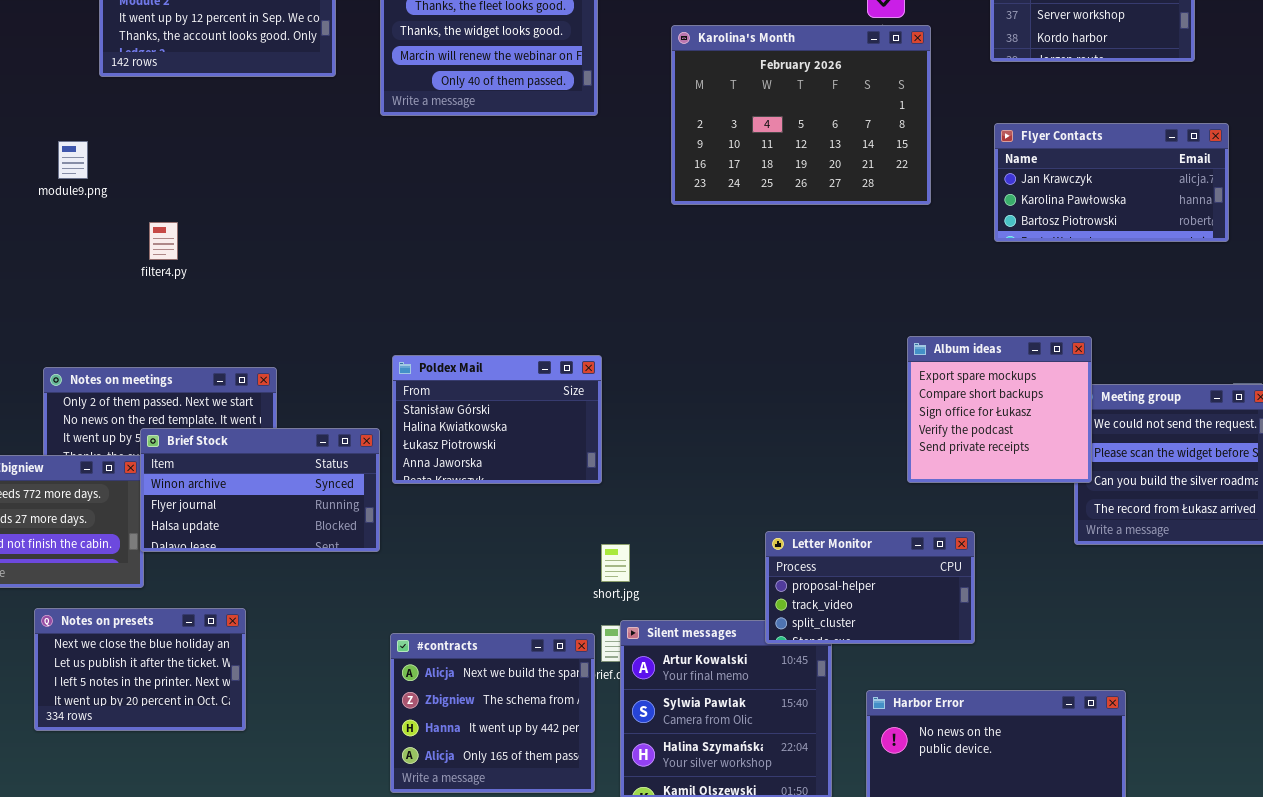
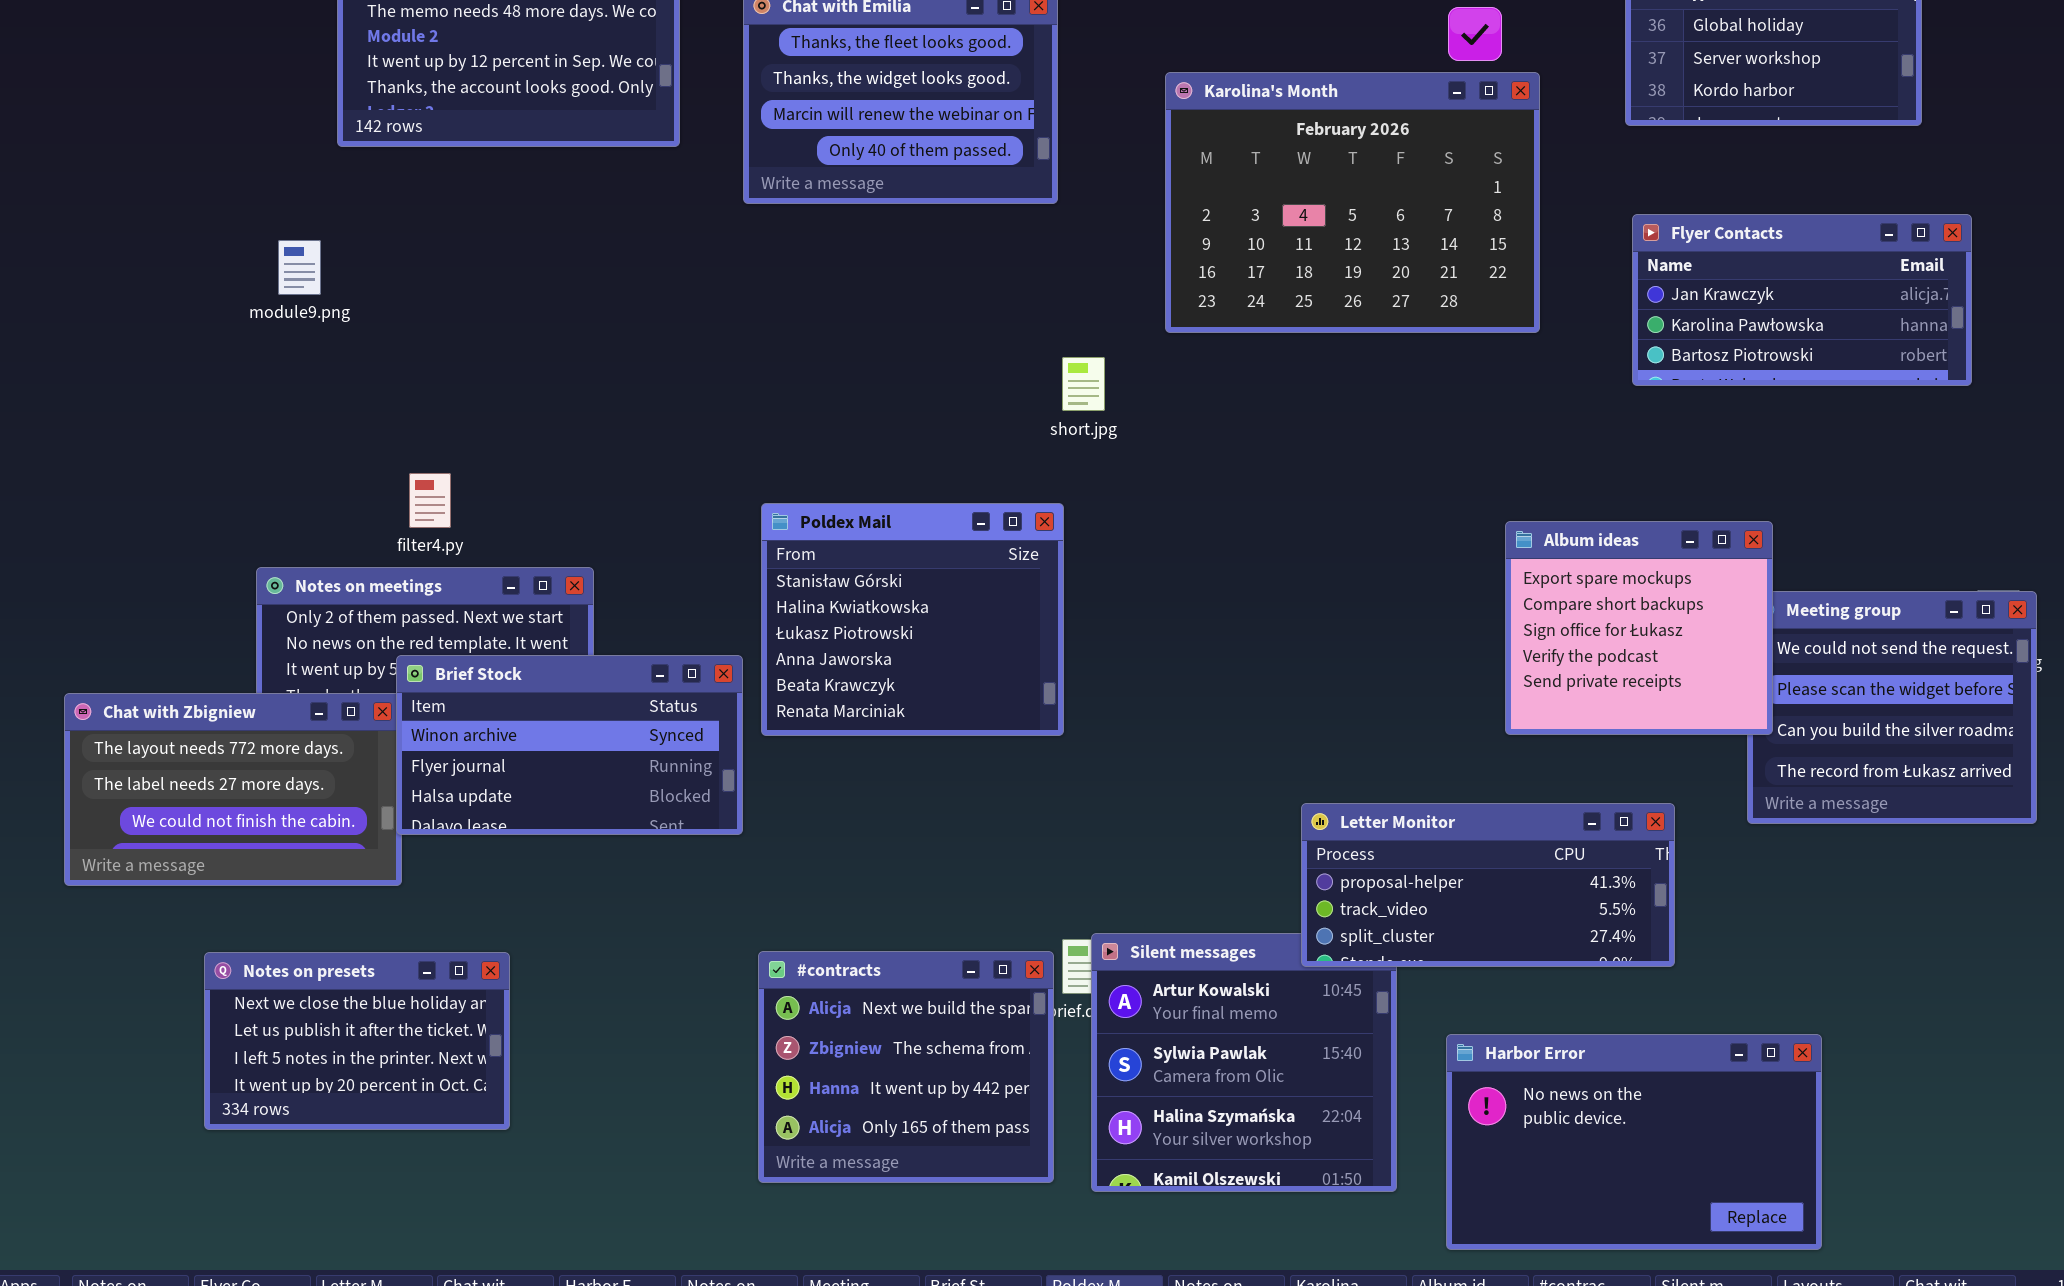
filter4.py: [149,222,178,260] -> [409,473,451,528], moved
Poldex Mail: [392,355,602,484] -> [761,503,1064,736], resized
Letter Monitor: [765,531,975,644] -> [1301,803,1675,967], resized
short.jpg: [601,544,630,582] -> [1062,357,1105,411], moved
Notes on presets: [34,608,246,731] -> [204,952,510,1130], moved

